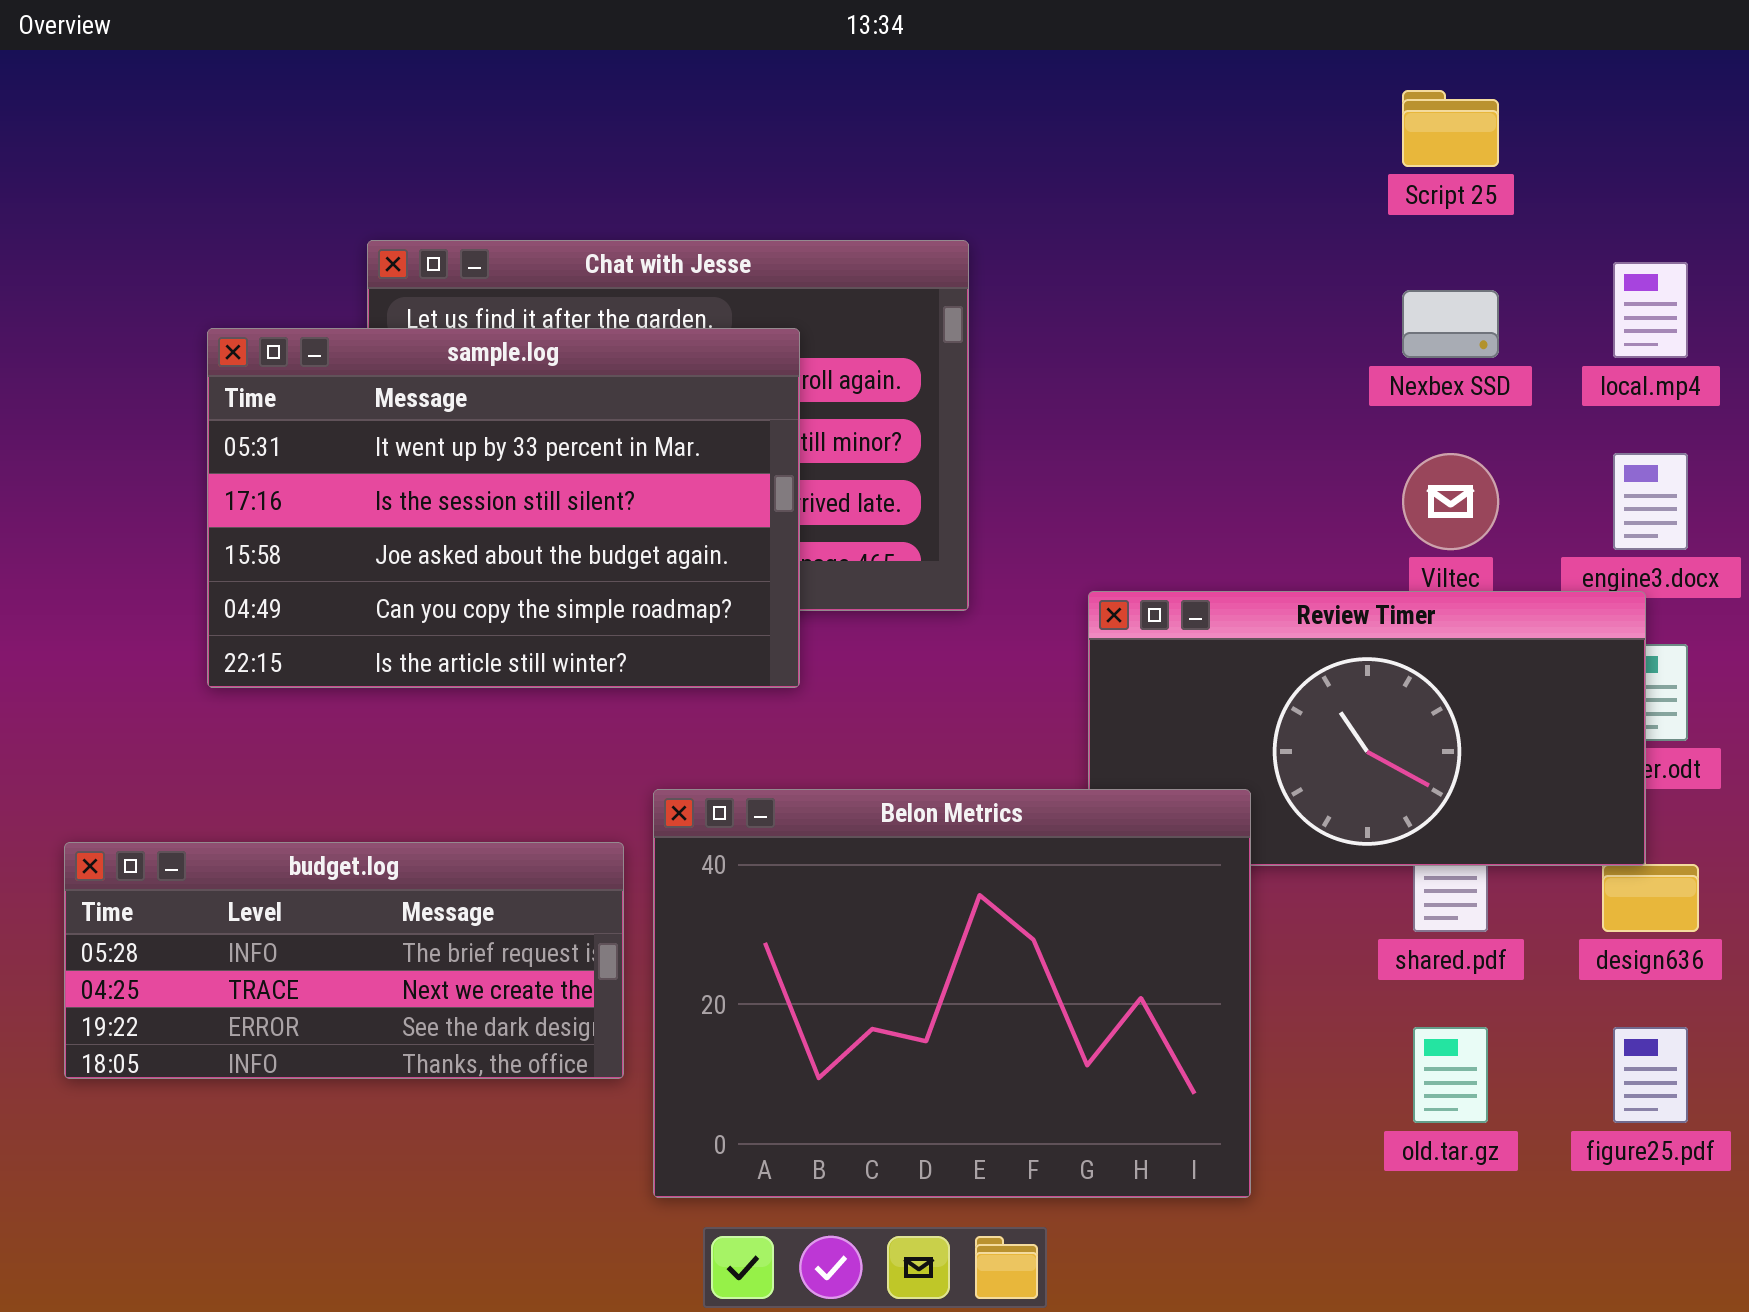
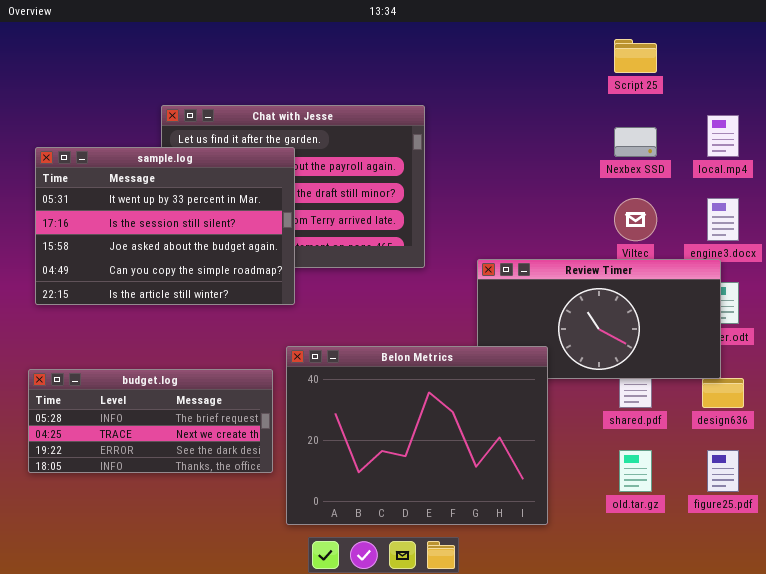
sample.log: [207,328,800,688] -> [35,147,295,305], moved

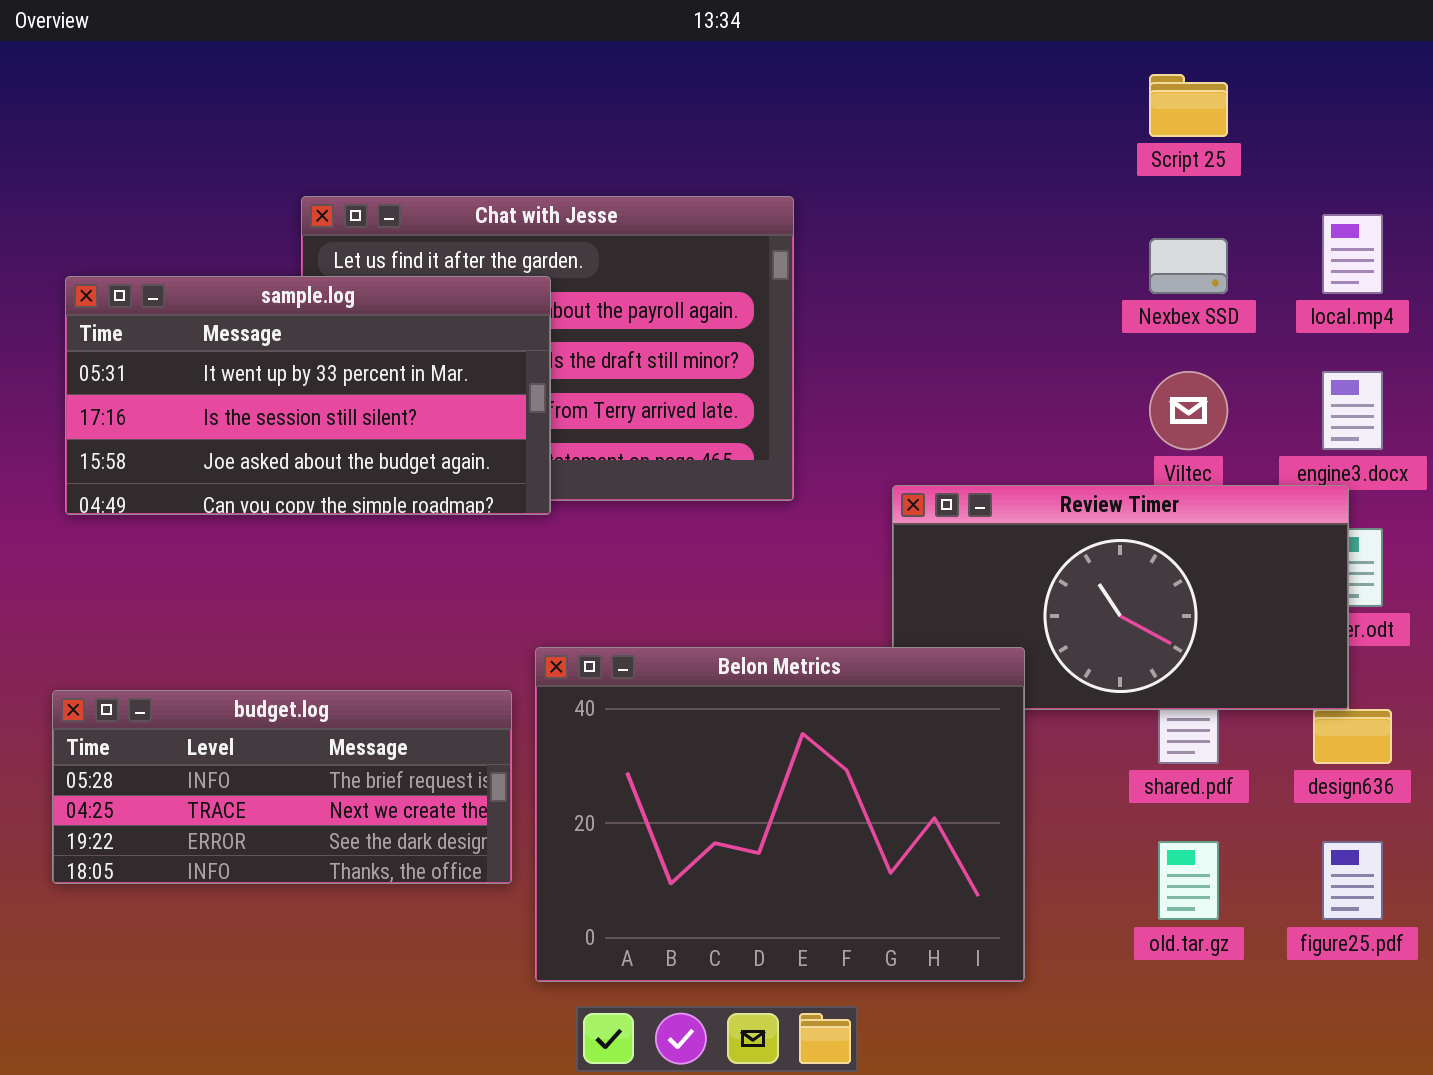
sample.log: [35,147,295,305] -> [65,276,551,515], resized

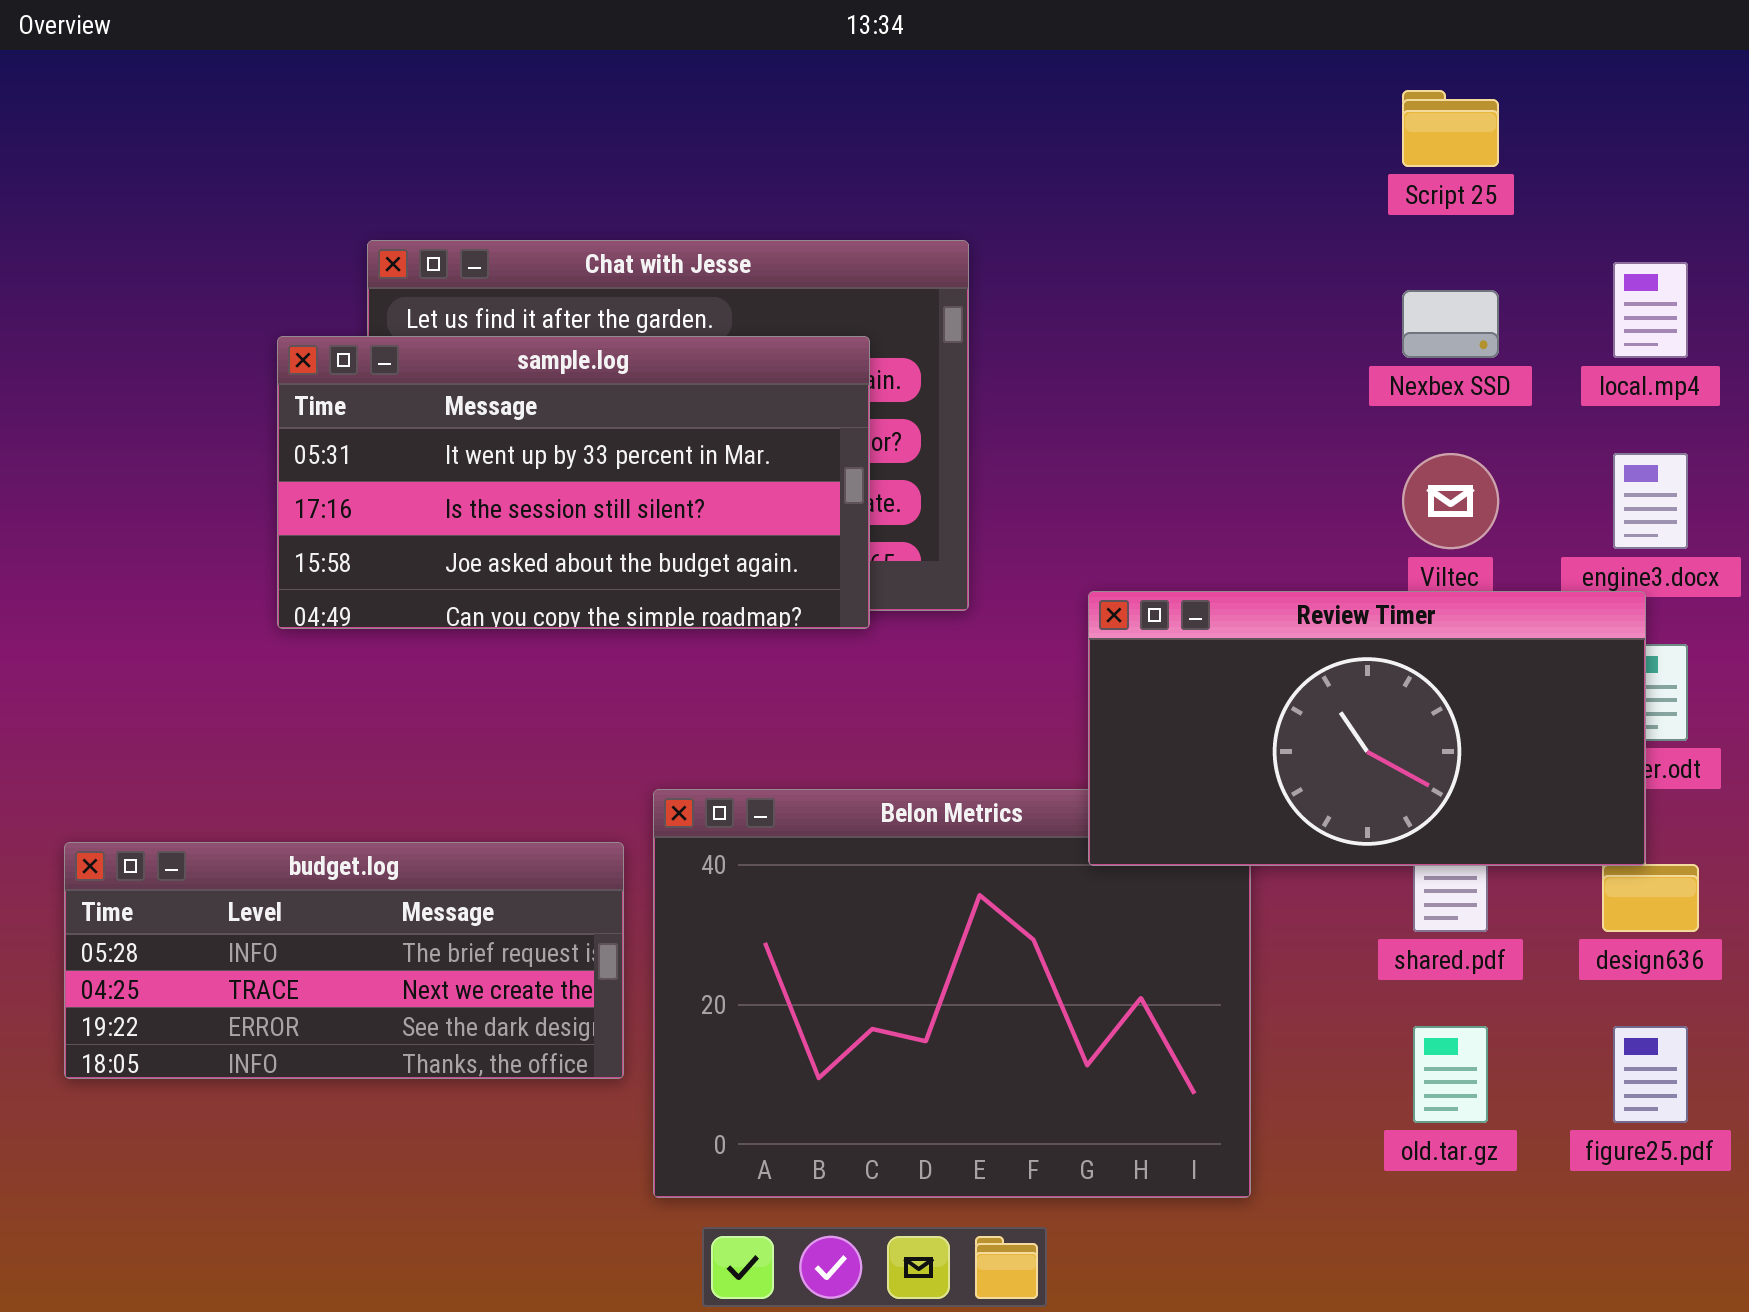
sample.log: [65,276,551,515] -> [277,336,870,629], moved
Review Timer: [892,485,1349,710] -> [1088,591,1646,866], raised

